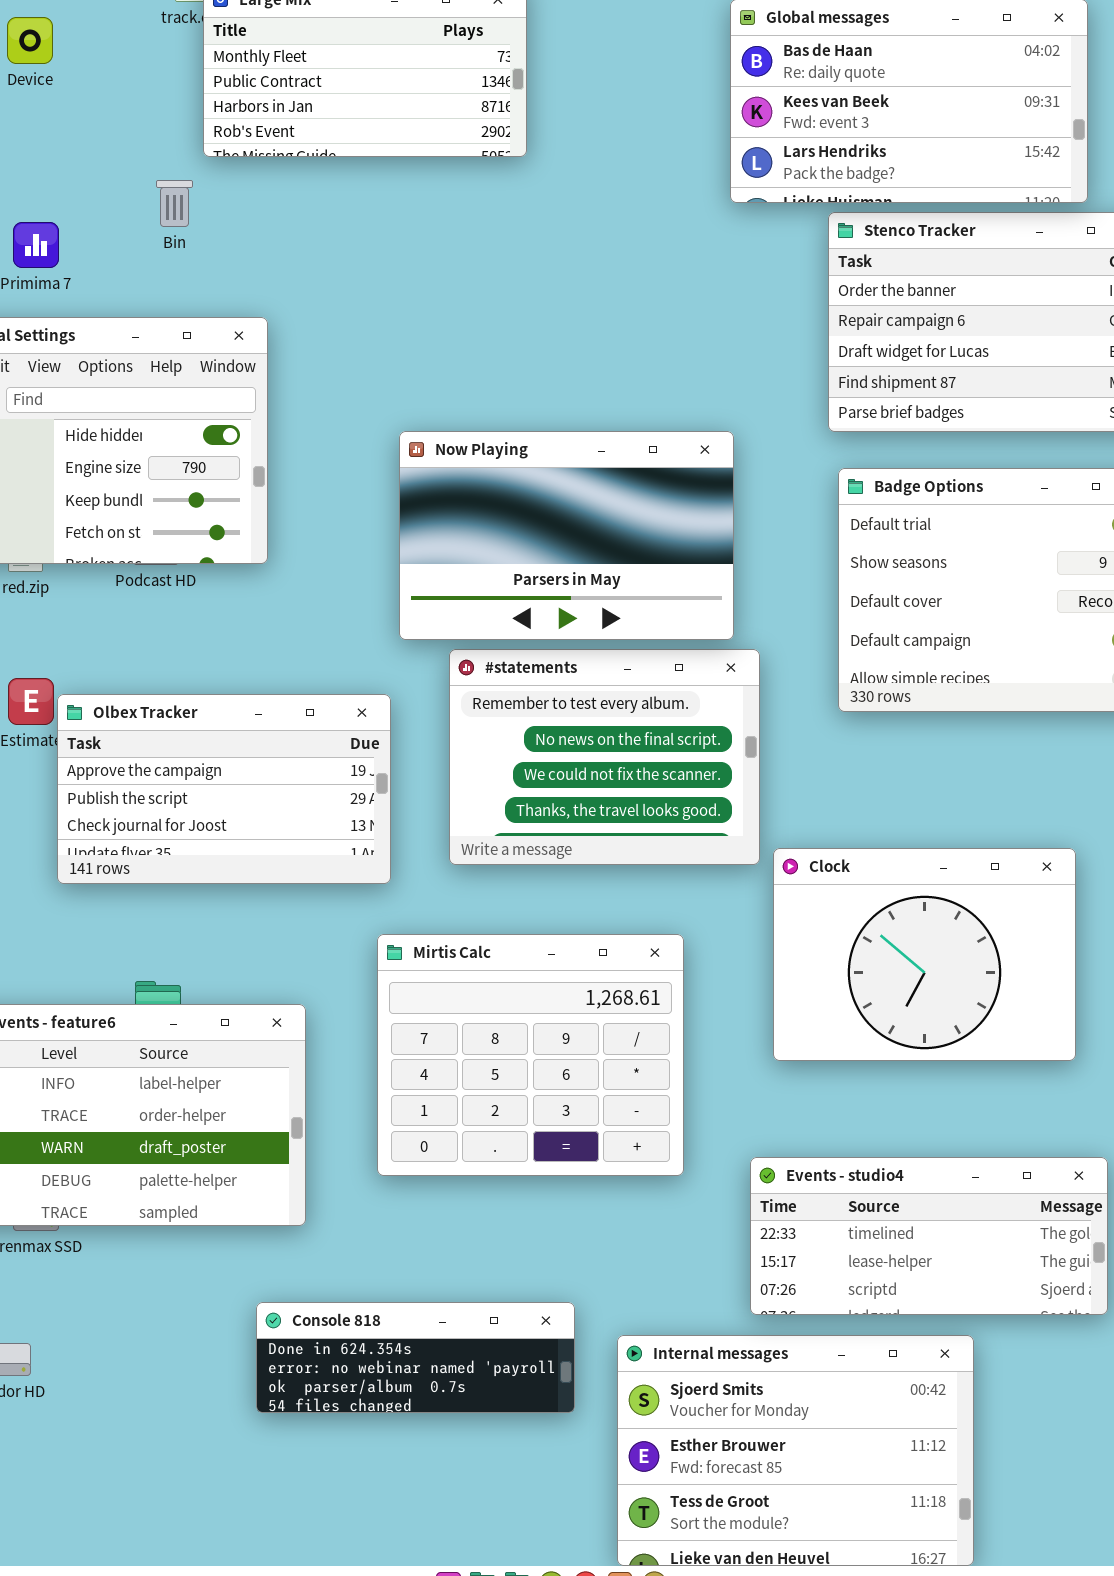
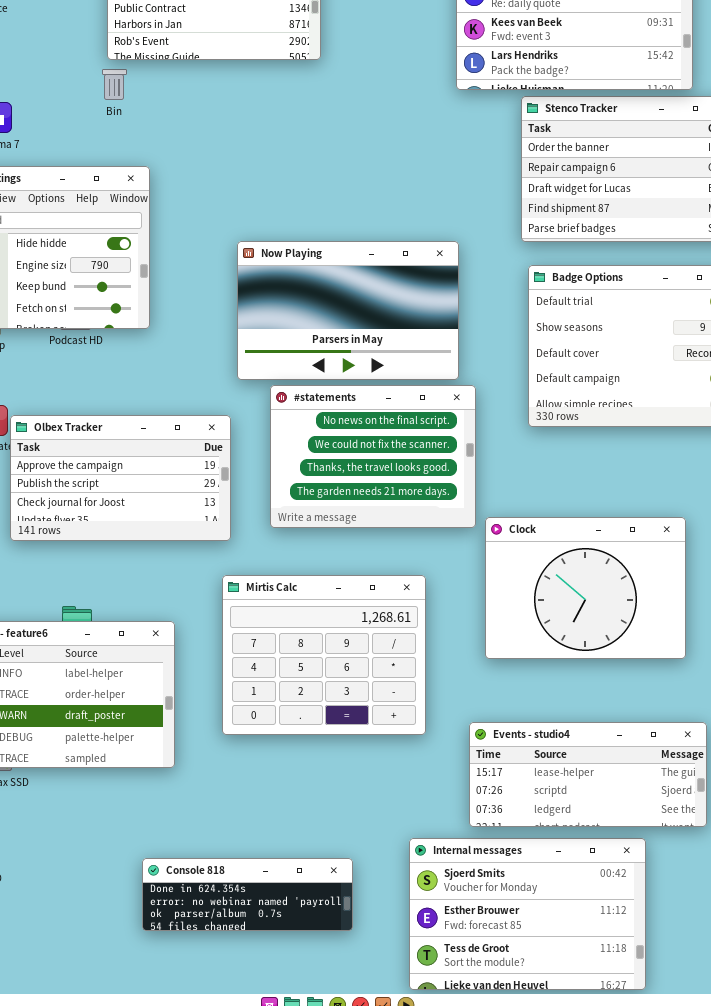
Bin: [156,180,193,227] -> [102,69,127,100], moved
#statements: [449,649,760,865] -> [270,385,476,528], scrolled down 1 row
Events - studio4: [750,1157,1108,1315] -> [469,722,707,827], scrolled down 1 row
Console 818: [256,1302,575,1413] -> [142,858,353,931], moved
Internal messages: [617,1335,974,1566] -> [409,838,646,990], moved

